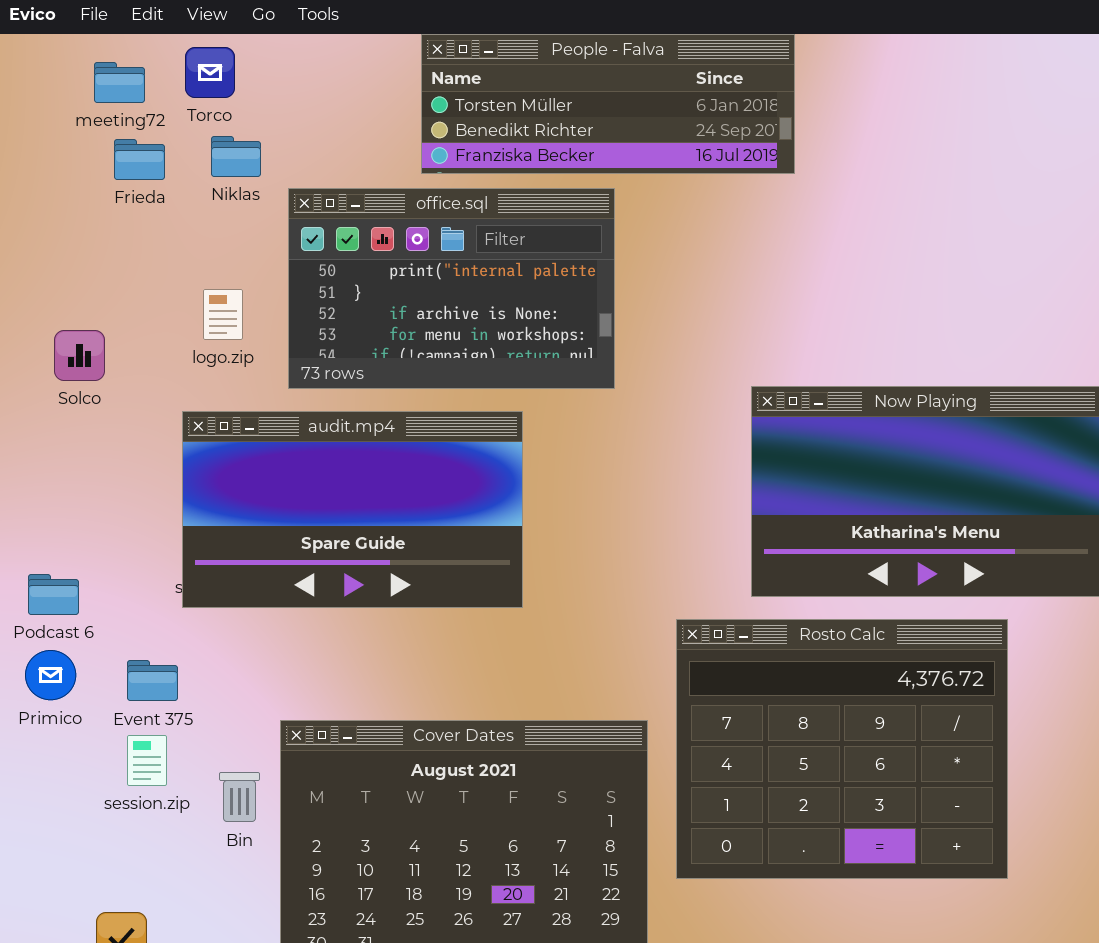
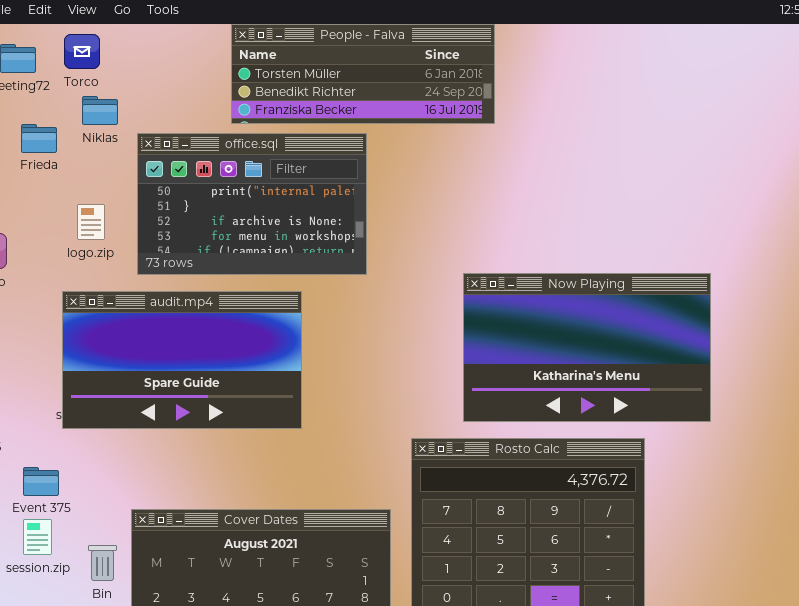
Frieda: [114,139,165,180] -> [21,124,57,153], moved

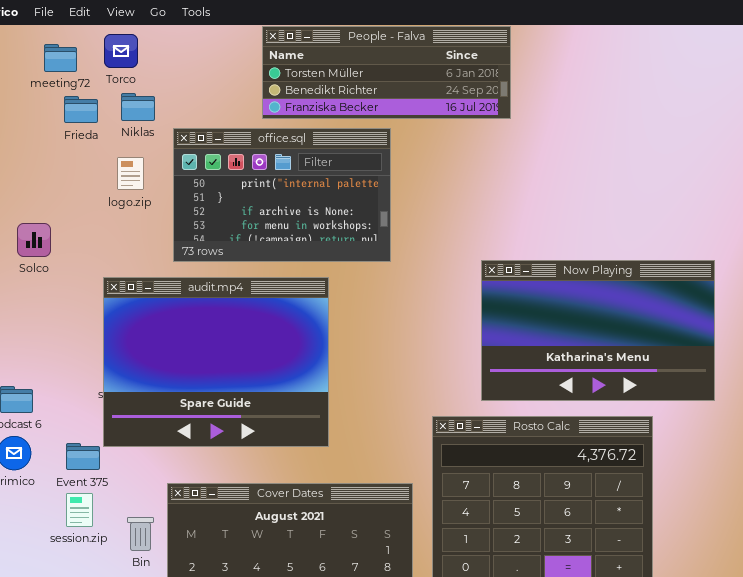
Frieda: [21,124,57,153] -> [64,96,98,123], moved
logo.zip: [77,204,105,240] -> [117,157,144,190], moved
audit.mp4: [62,291,302,429] -> [103,277,329,447], resized

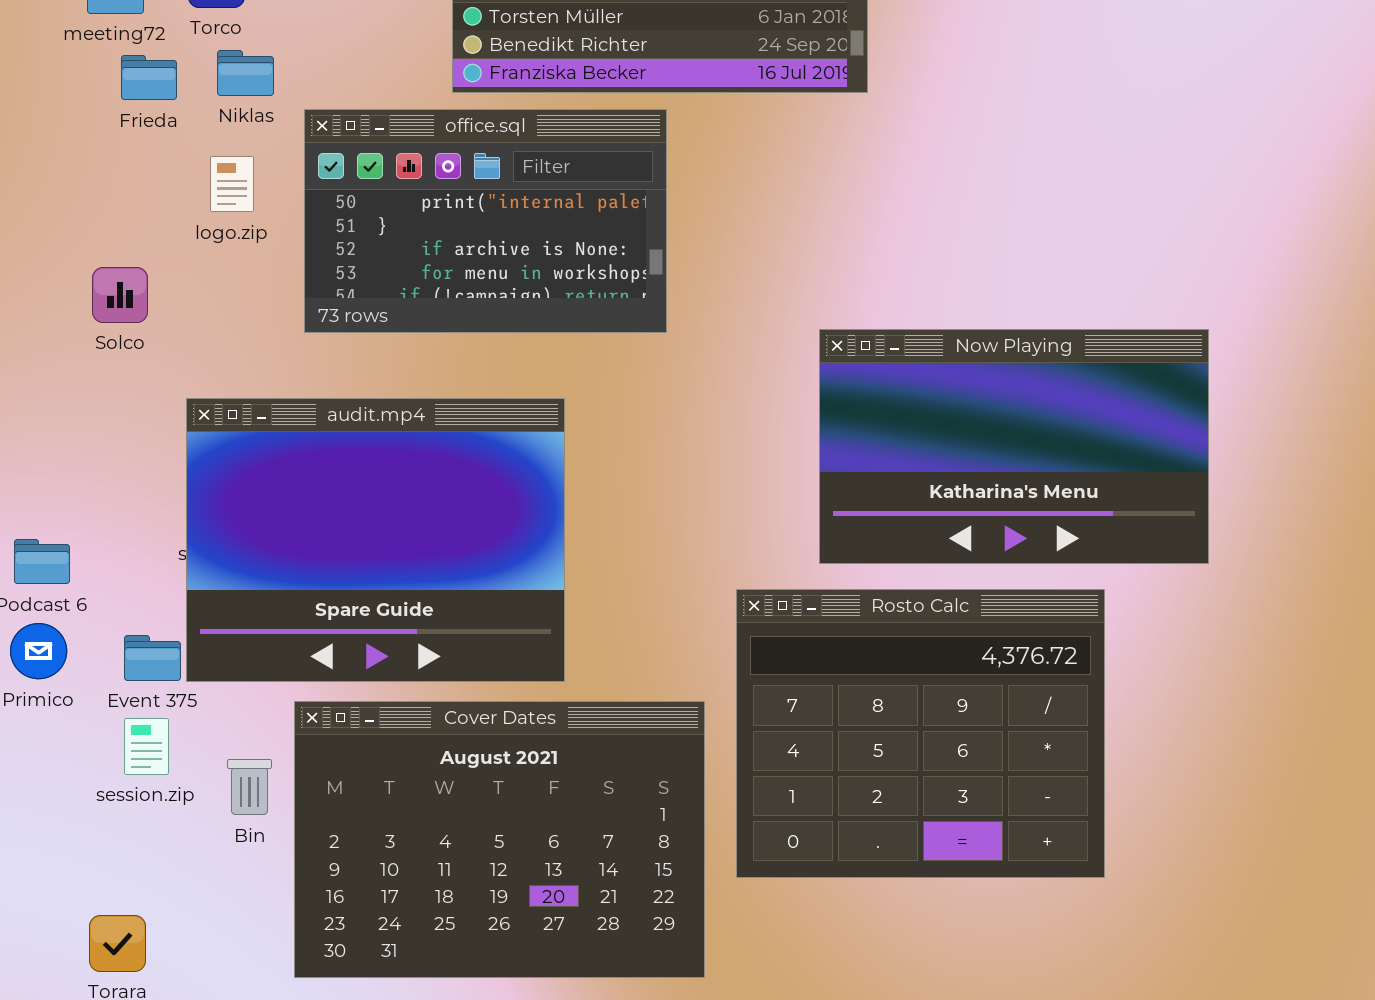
Solco: [17,223,51,257] -> [92,267,148,323], moved
audit.mp4: [103,277,329,447] -> [186,398,565,682], moved

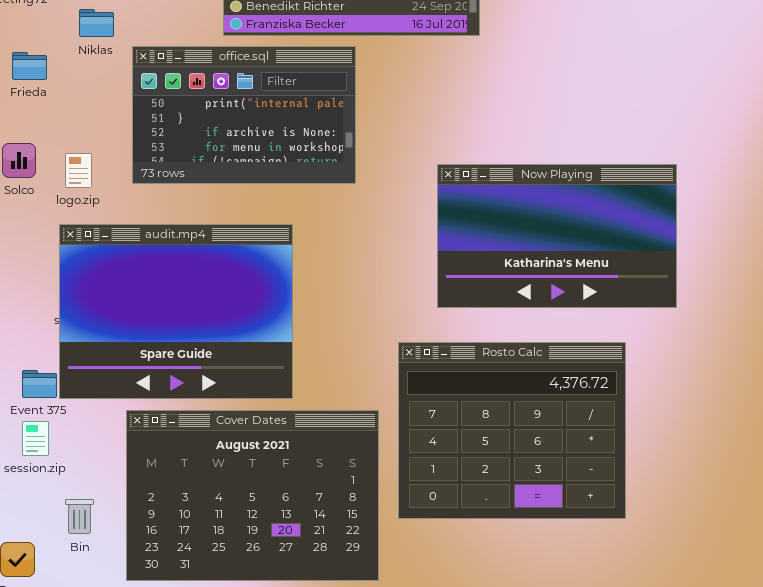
Frieda: [121,55,177,100] -> [12,52,47,80], moved
logo.zip: [210,156,254,212] -> [65,153,92,188], moved
Now Playing: [819,329,1209,564] -> [437,164,677,308], moved
Bin: [227,759,272,815] -> [65,499,94,534], moved

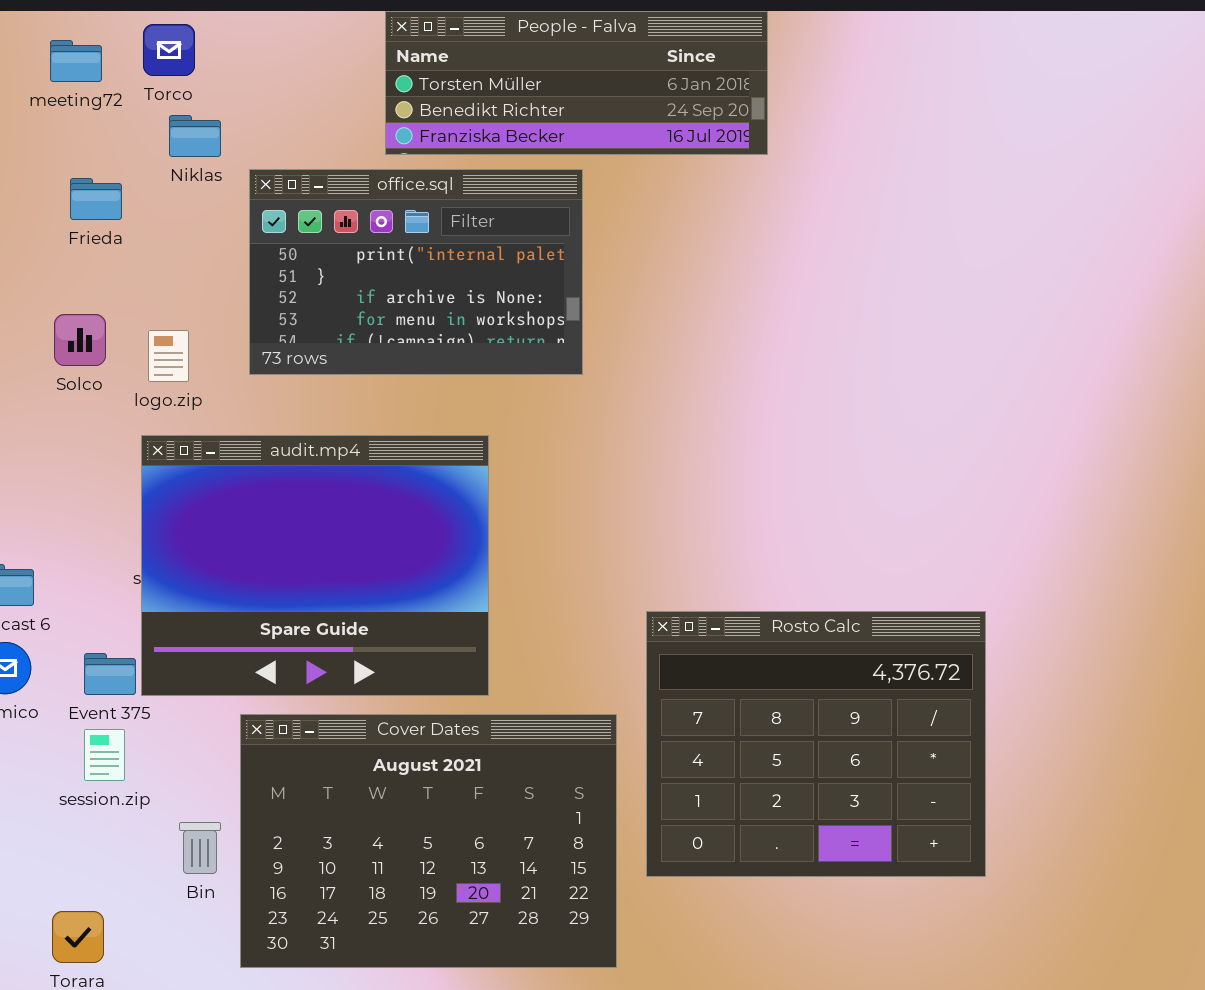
Now Playing: [437,164,677,308] -> none, closed
Bin: [65,499,94,534] -> [179,822,221,874], moved

